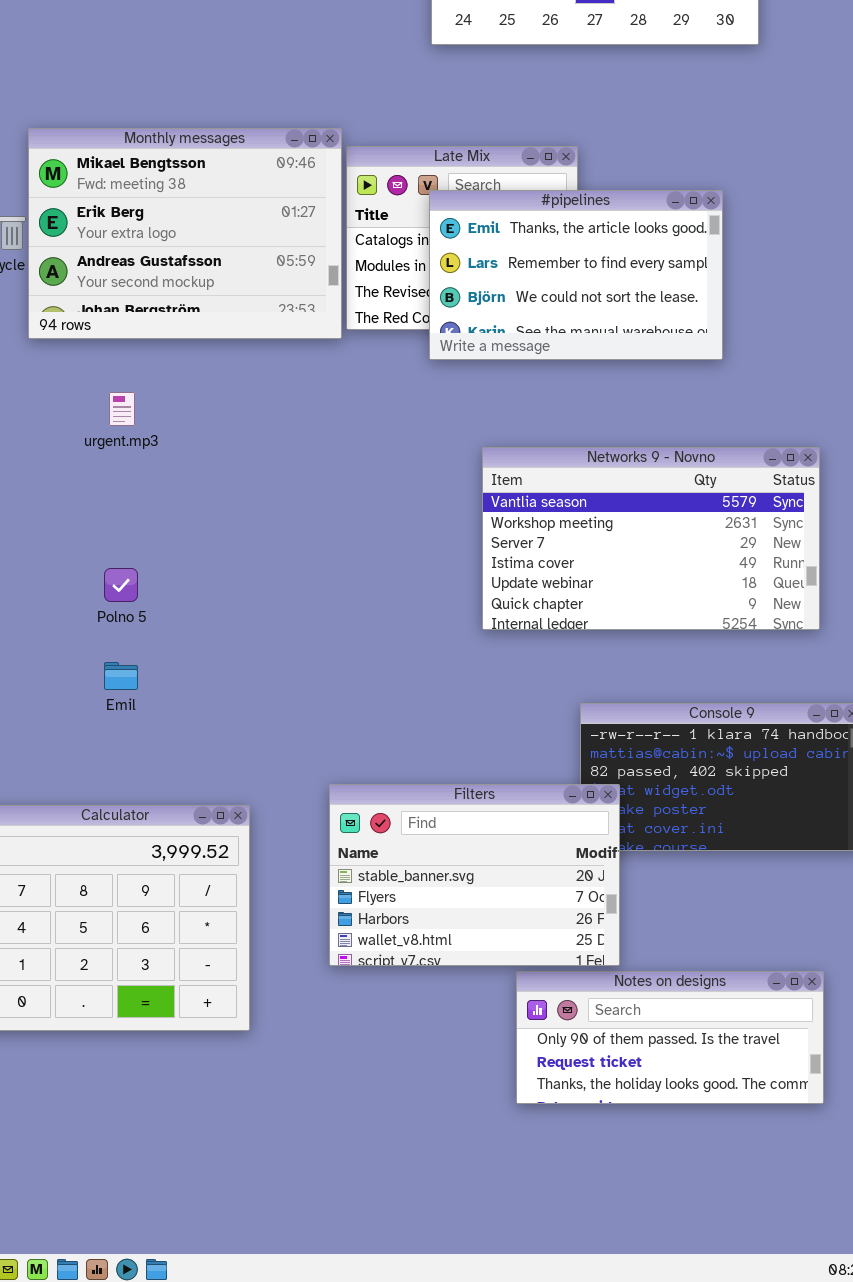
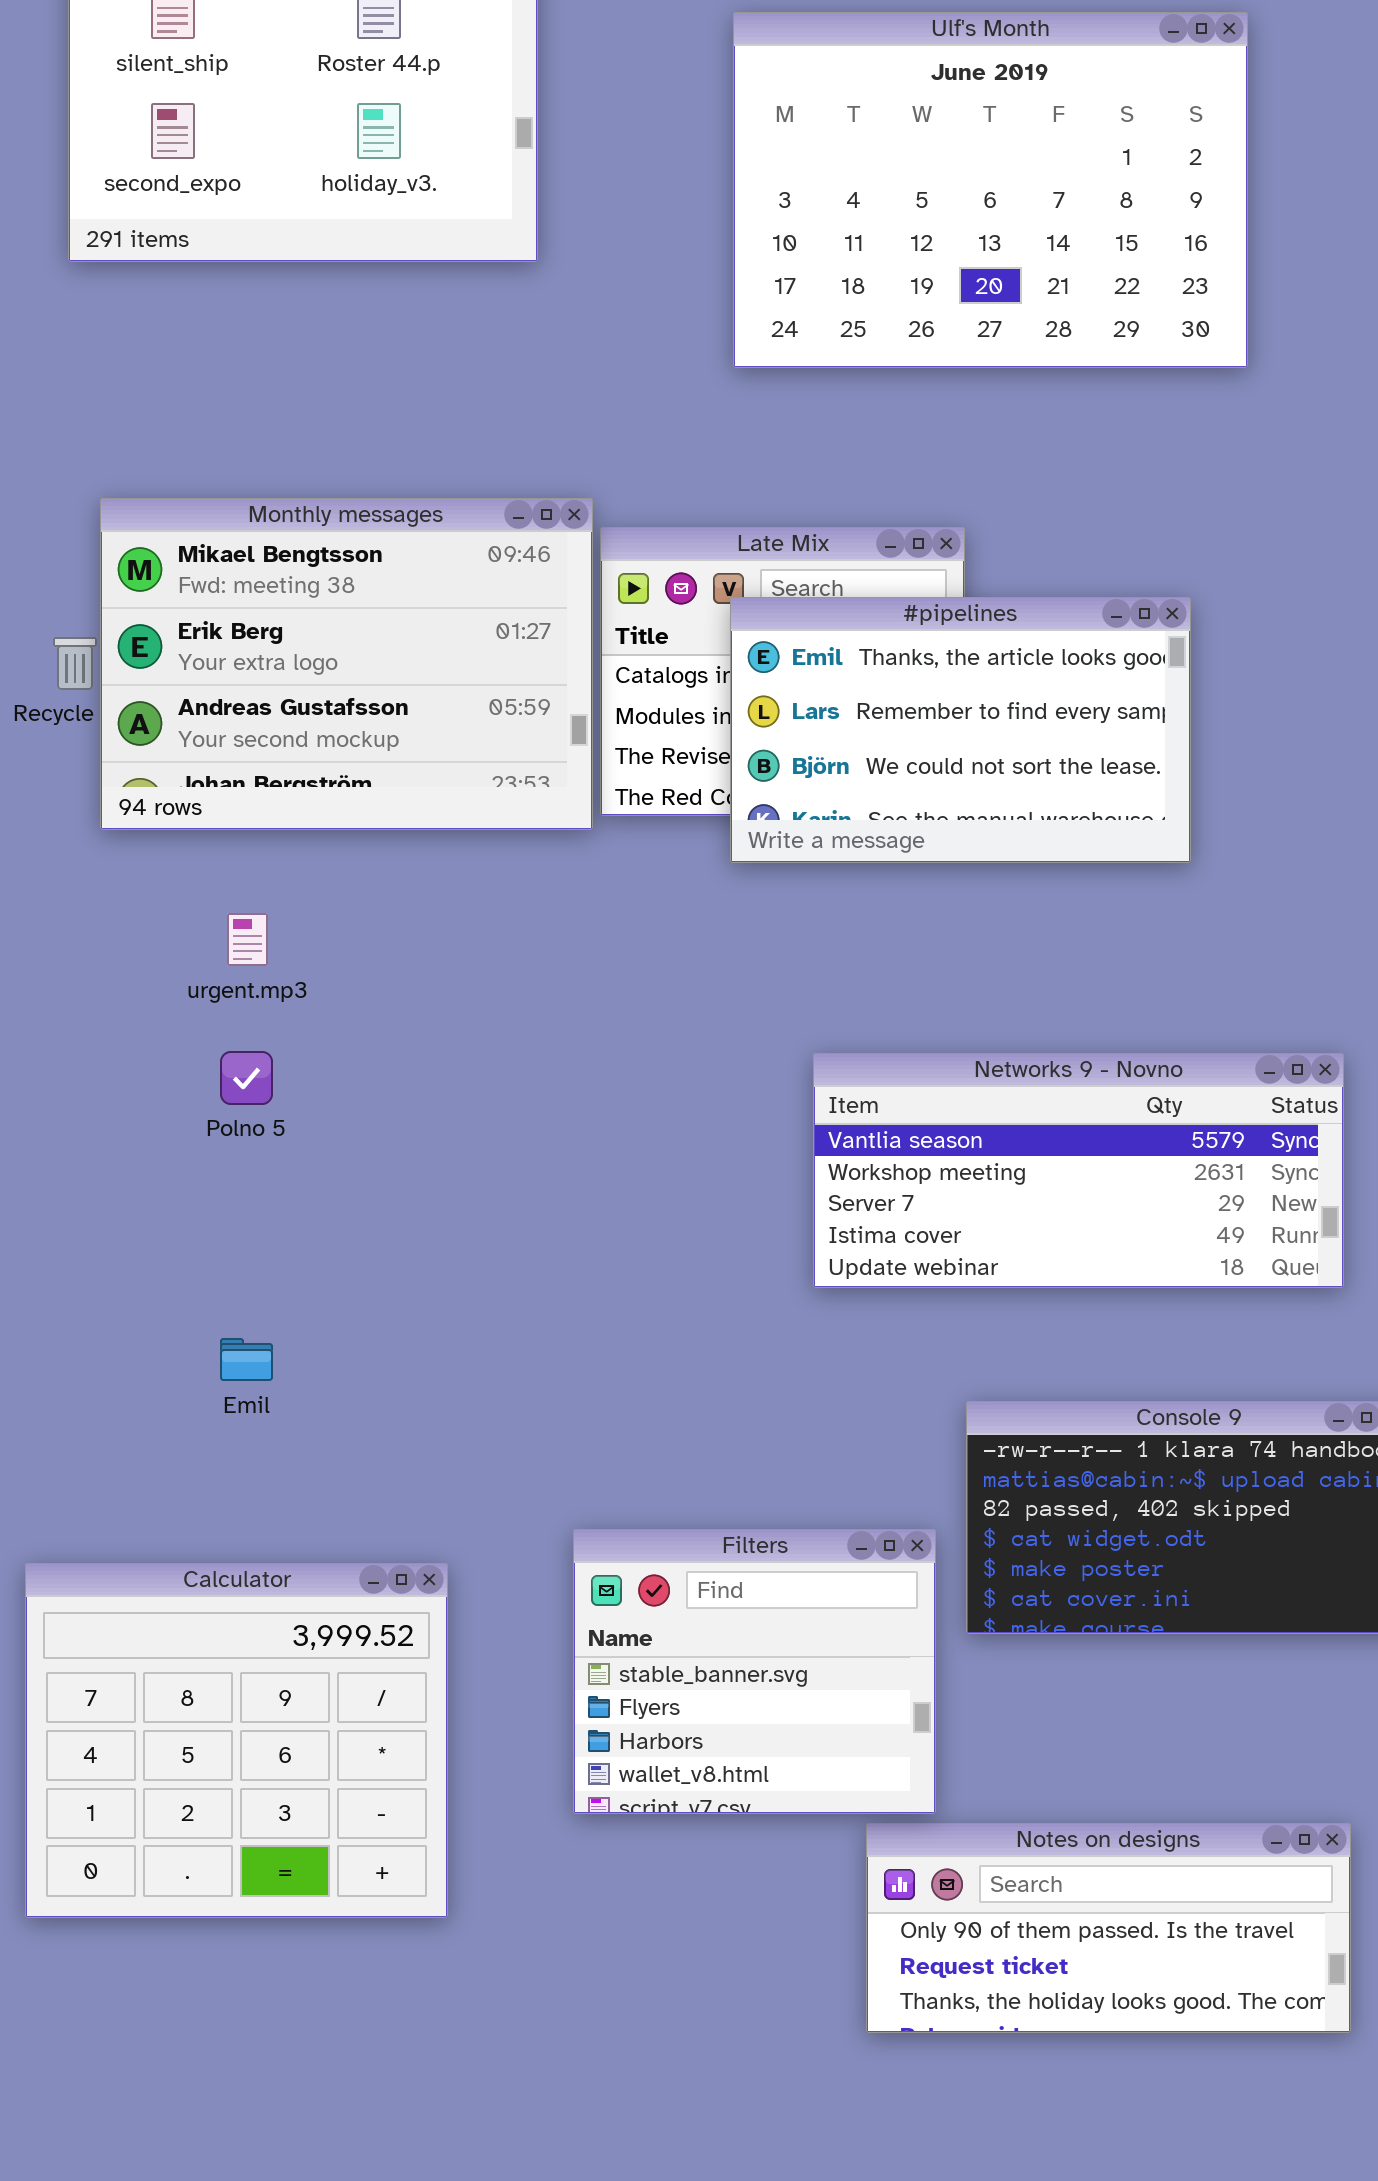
Networks 9 - Novno: [482,447,820,630] -> [813,1053,1344,1288], resized
Polno 5: [104,568,138,602] -> [220,1051,273,1105], moved
Filters: [329,784,620,966] -> [573,1529,936,1814], resized

